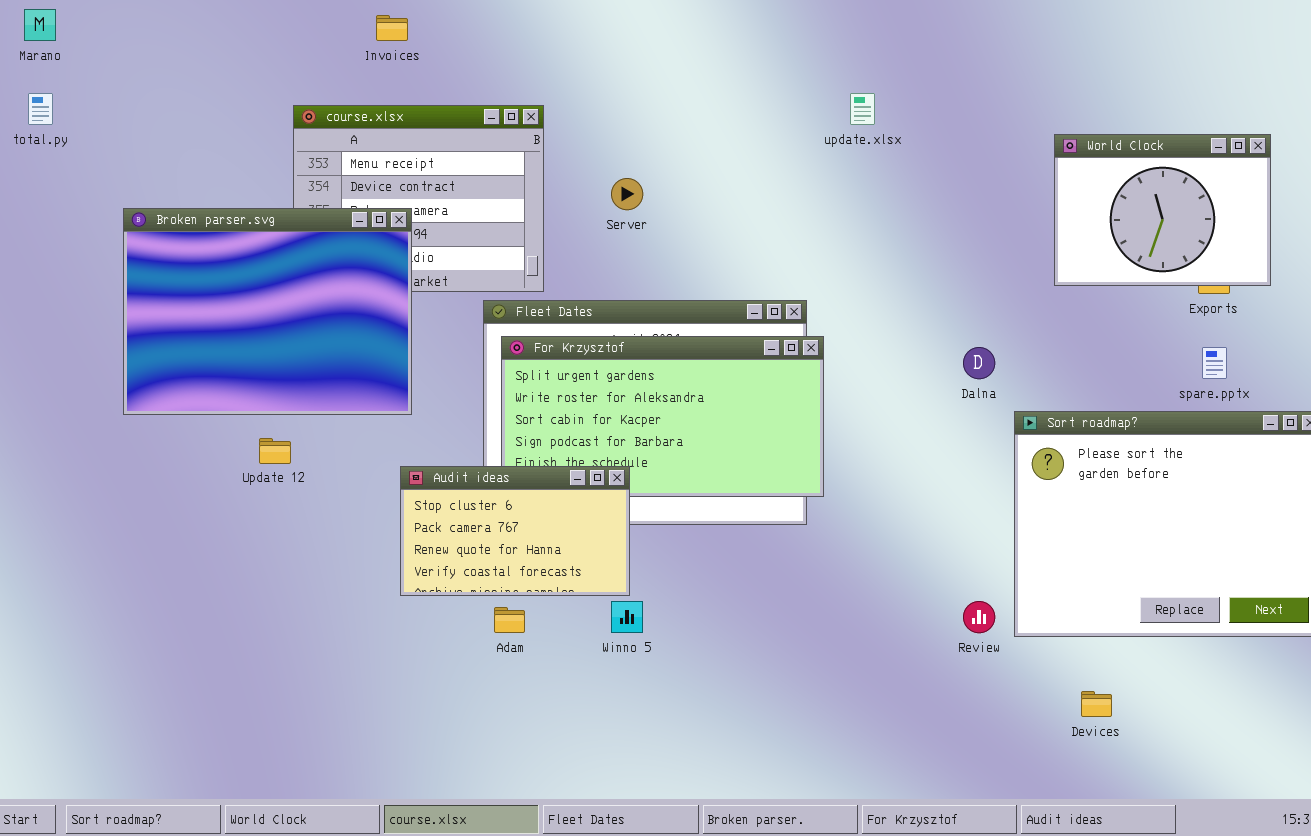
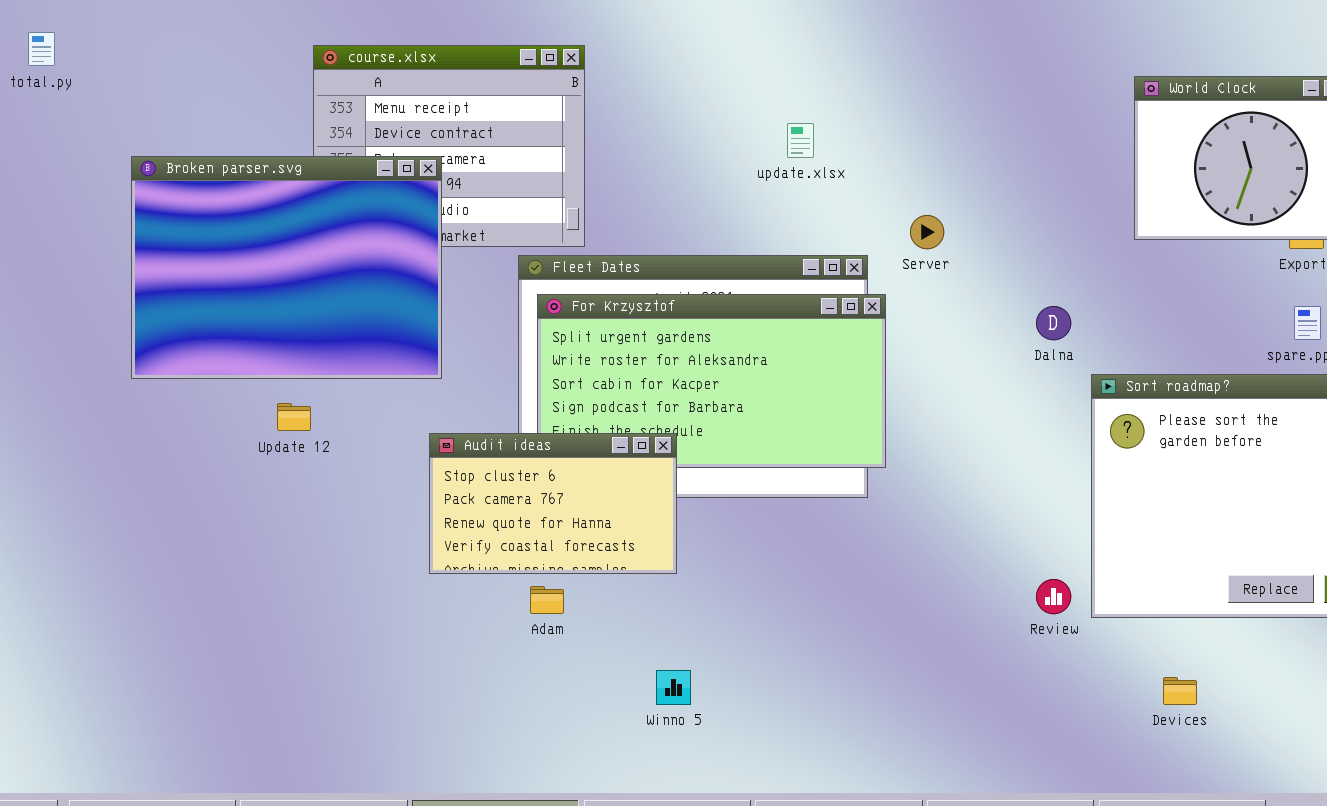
update.xlsx: [850,93,875,125] -> [787,123,814,158], moved
Server: [611,178,643,210] -> [910,215,944,249], moved
Winno 5: [611,601,643,633] -> [656,670,691,705], moved

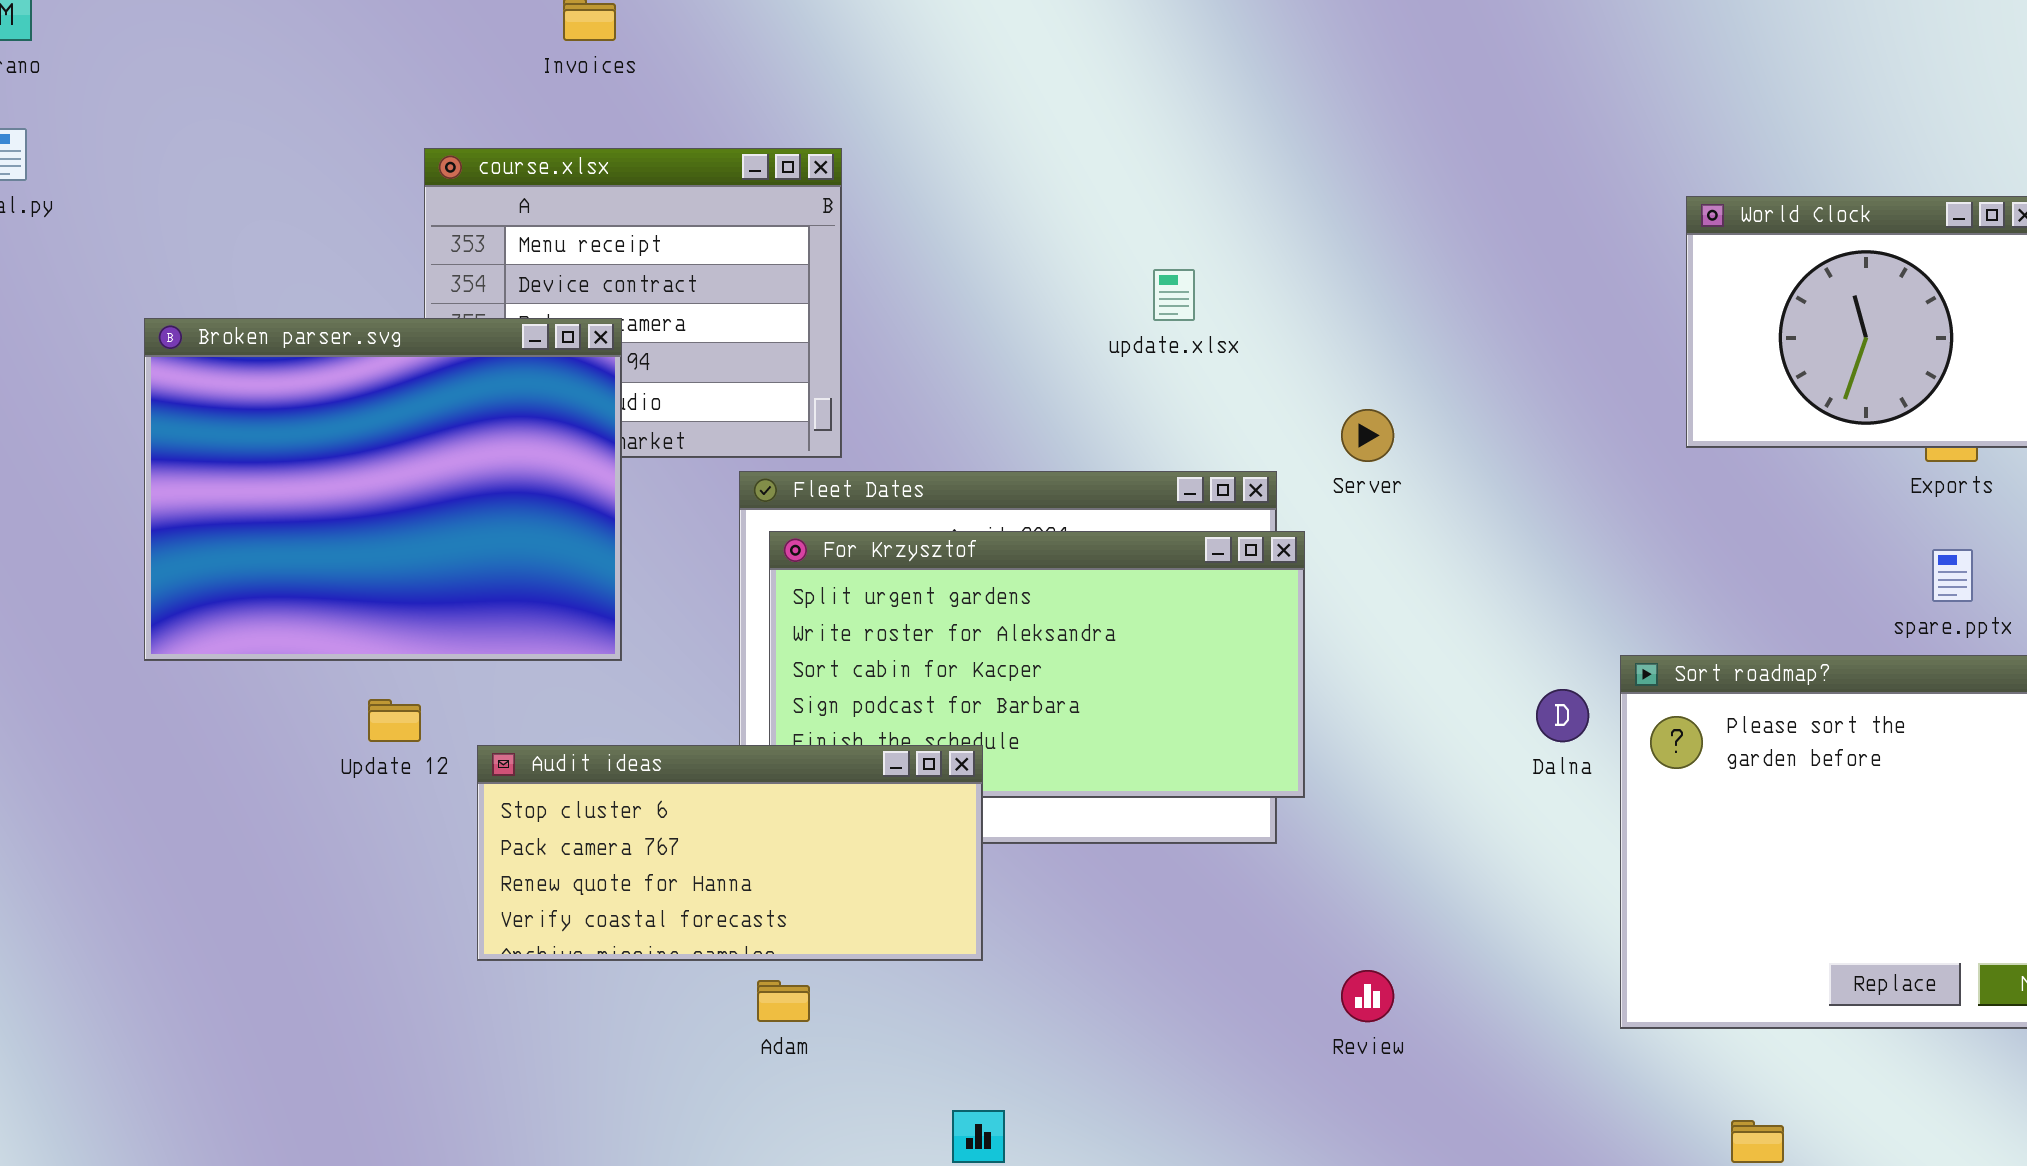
Dalna: [1036,306,1071,340] -> [1536,689,1589,742], moved
Audit ideas: [429,433,677,574] -> [477,745,983,961], resized
Review: [1036,579,1071,614] -> [1341,970,1394,1022], moved

